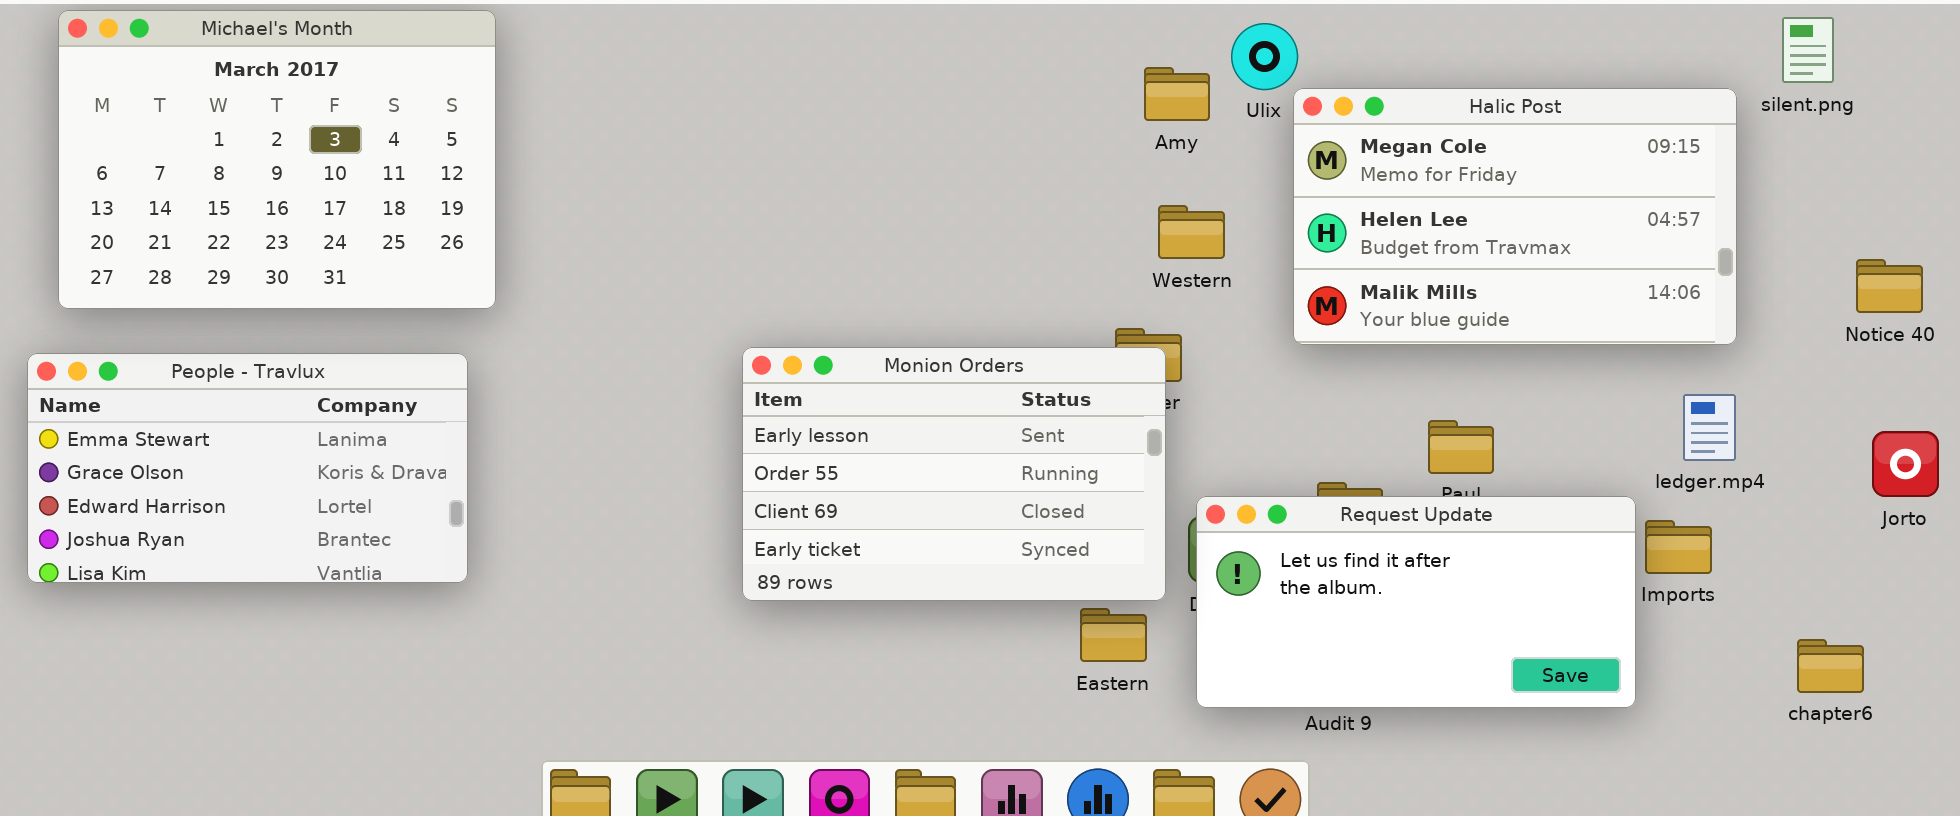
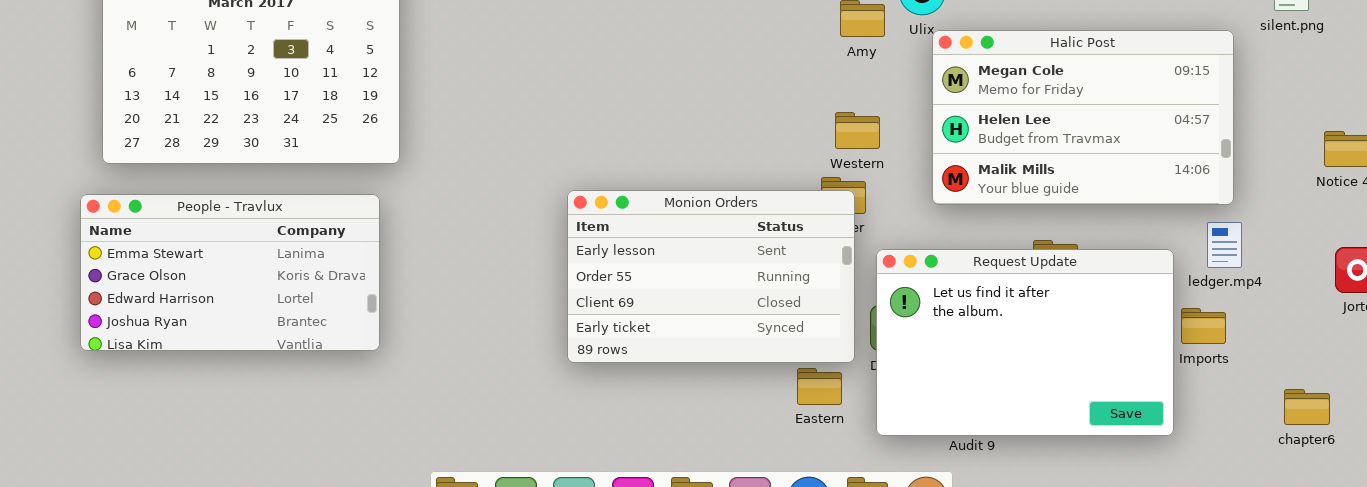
Halic Post: [1293,88,1737,345] -> [932,30,1234,205], moved
Western: [1158,205,1225,259] -> [835,112,880,149], moved
Request Update: [1196,496,1636,708] -> [876,249,1174,436], resized

